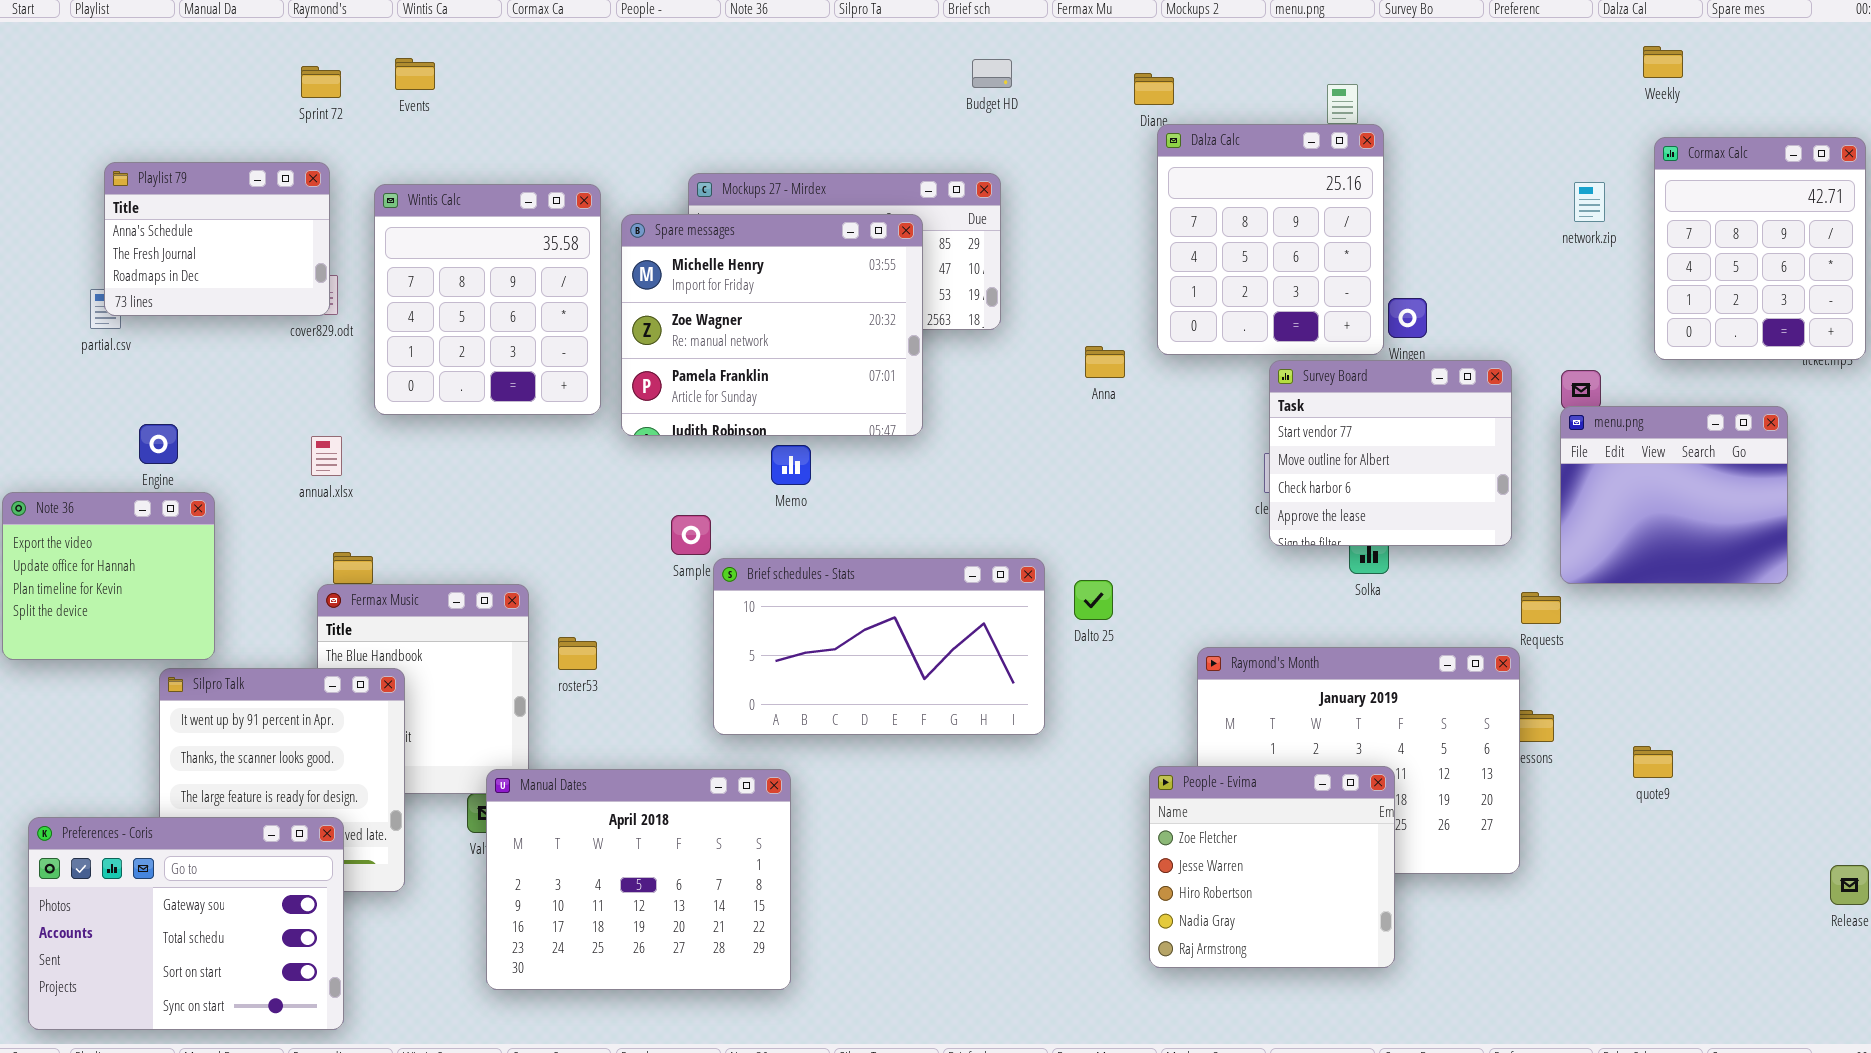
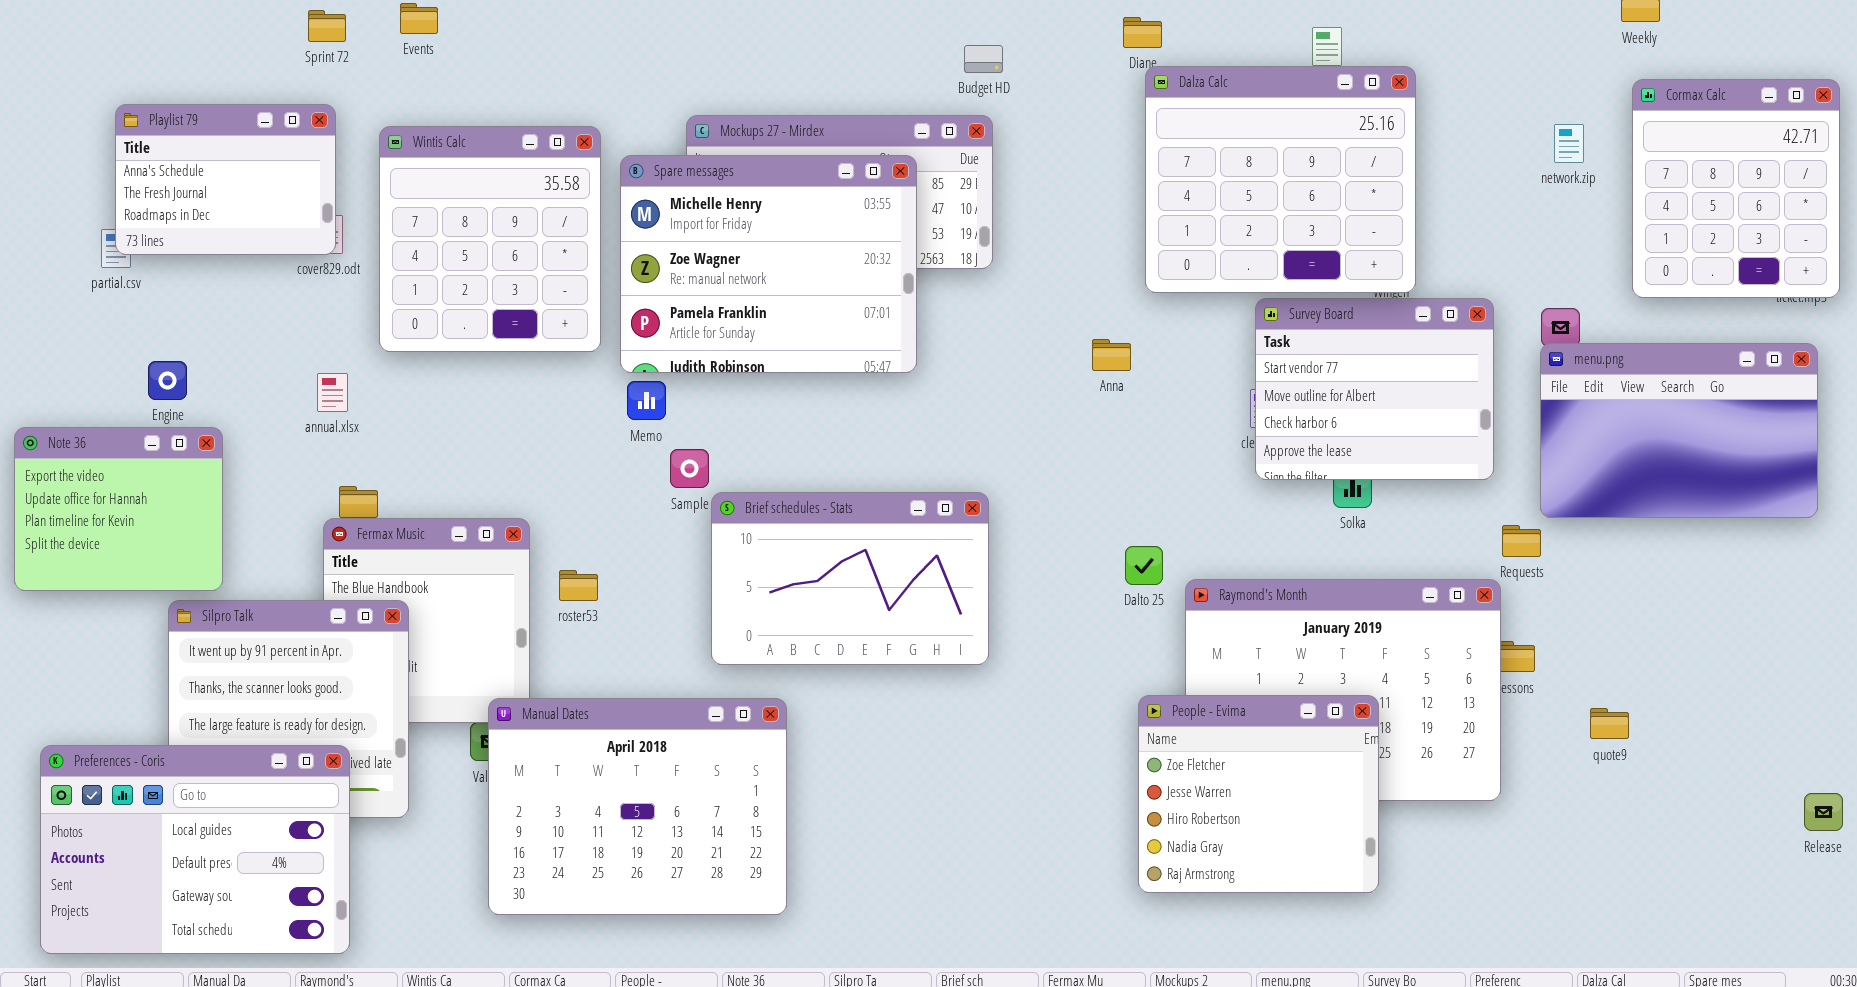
Budget HD: [972,59,1012,88] -> [964,45,1003,73], moved
Dalza Calc: [1157,124,1384,355] -> [1145,66,1416,293], resized
Anna: [1085,346,1125,378] -> [1092,339,1131,371], moved
menu.png: [1560,406,1788,584] -> [1540,343,1818,518], resized
Memo: [771,445,811,485] -> [627,381,666,420], moved
Brief schedules - Stats: [713,558,1045,735] -> [711,492,989,665], resized
Dalto 25: [1074,580,1113,620] -> [1125,546,1163,585], moved
quote9: [1633,746,1673,778] -> [1590,708,1629,739], moved
Preferences - Coris: [28,817,344,1030] -> [40,745,350,954], scrolled up 2 rows

